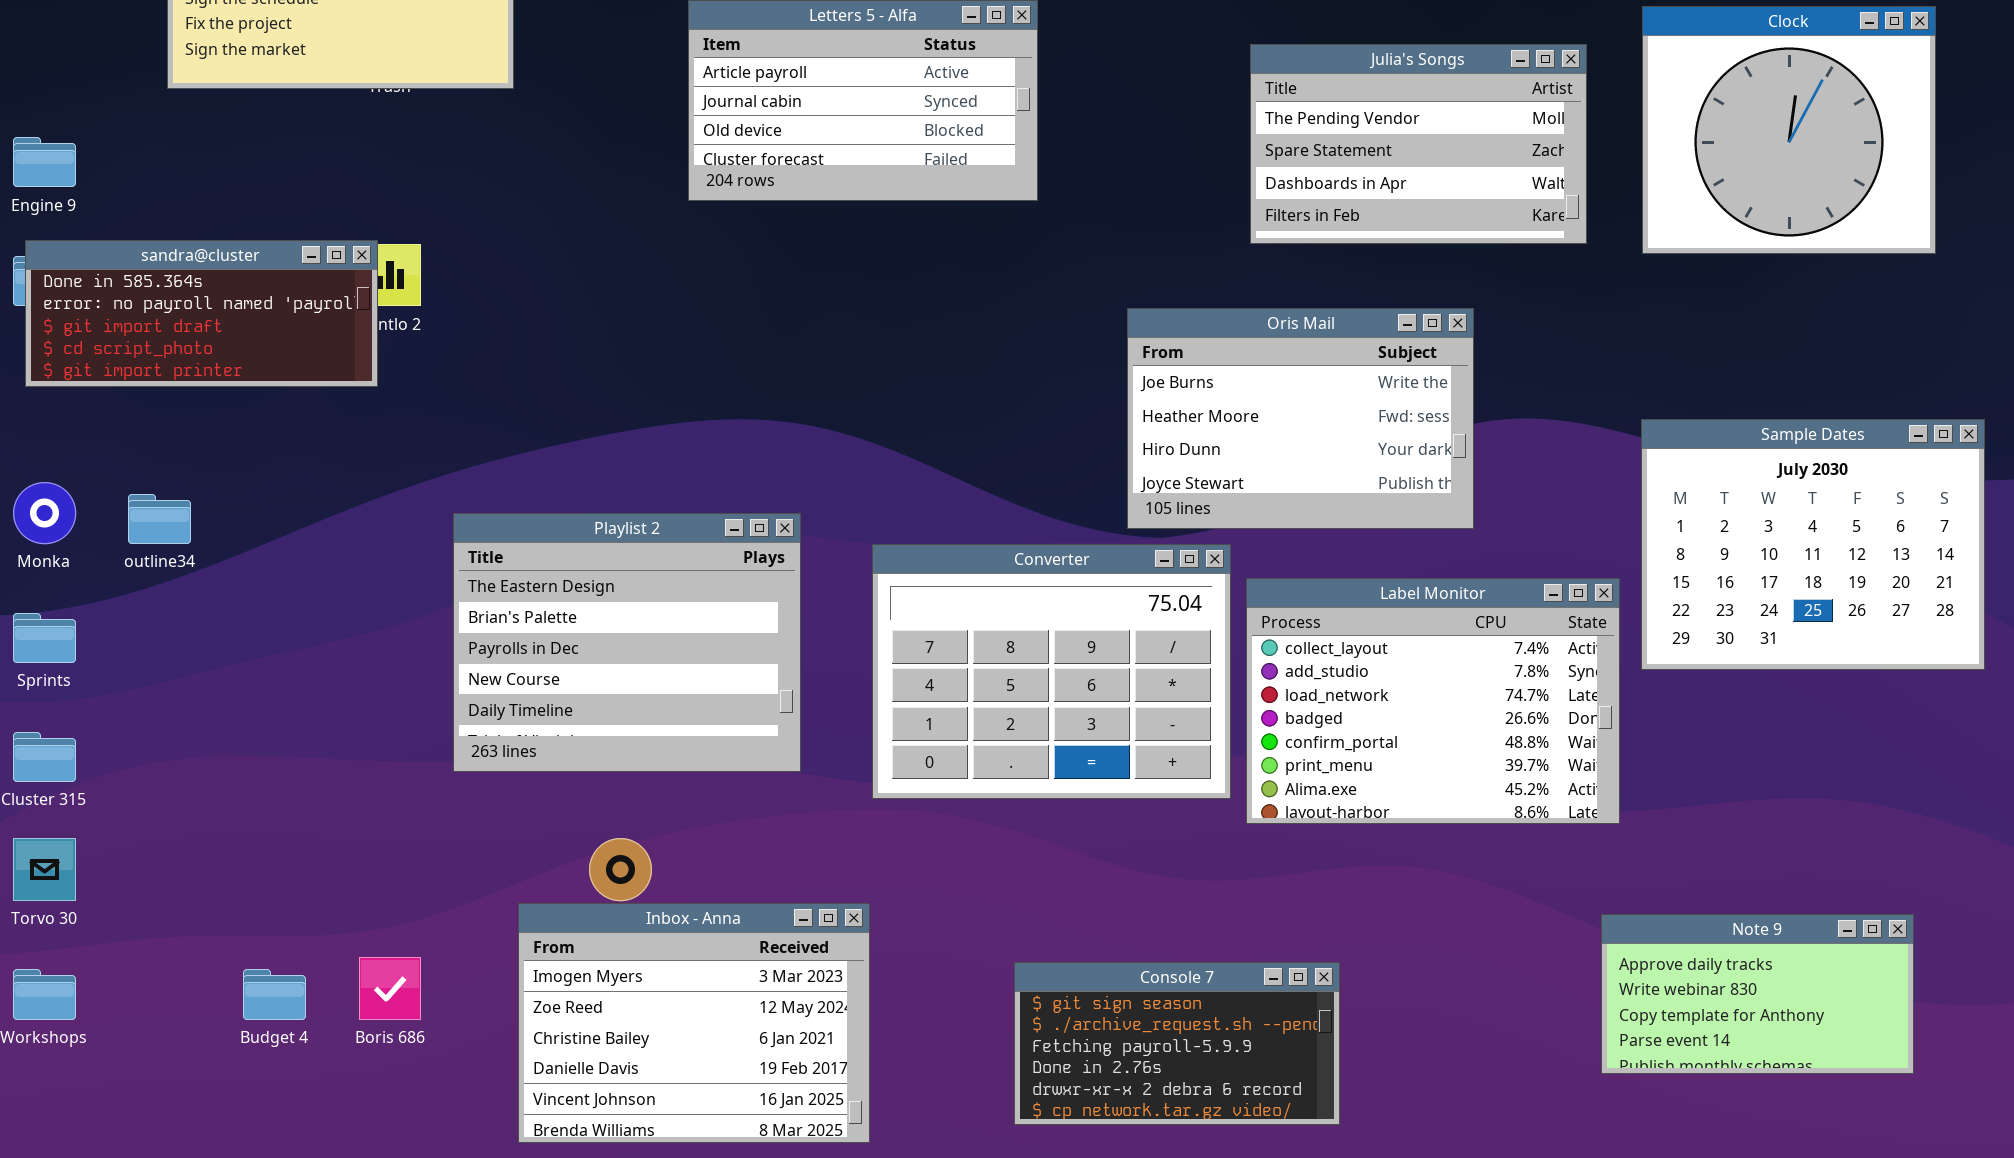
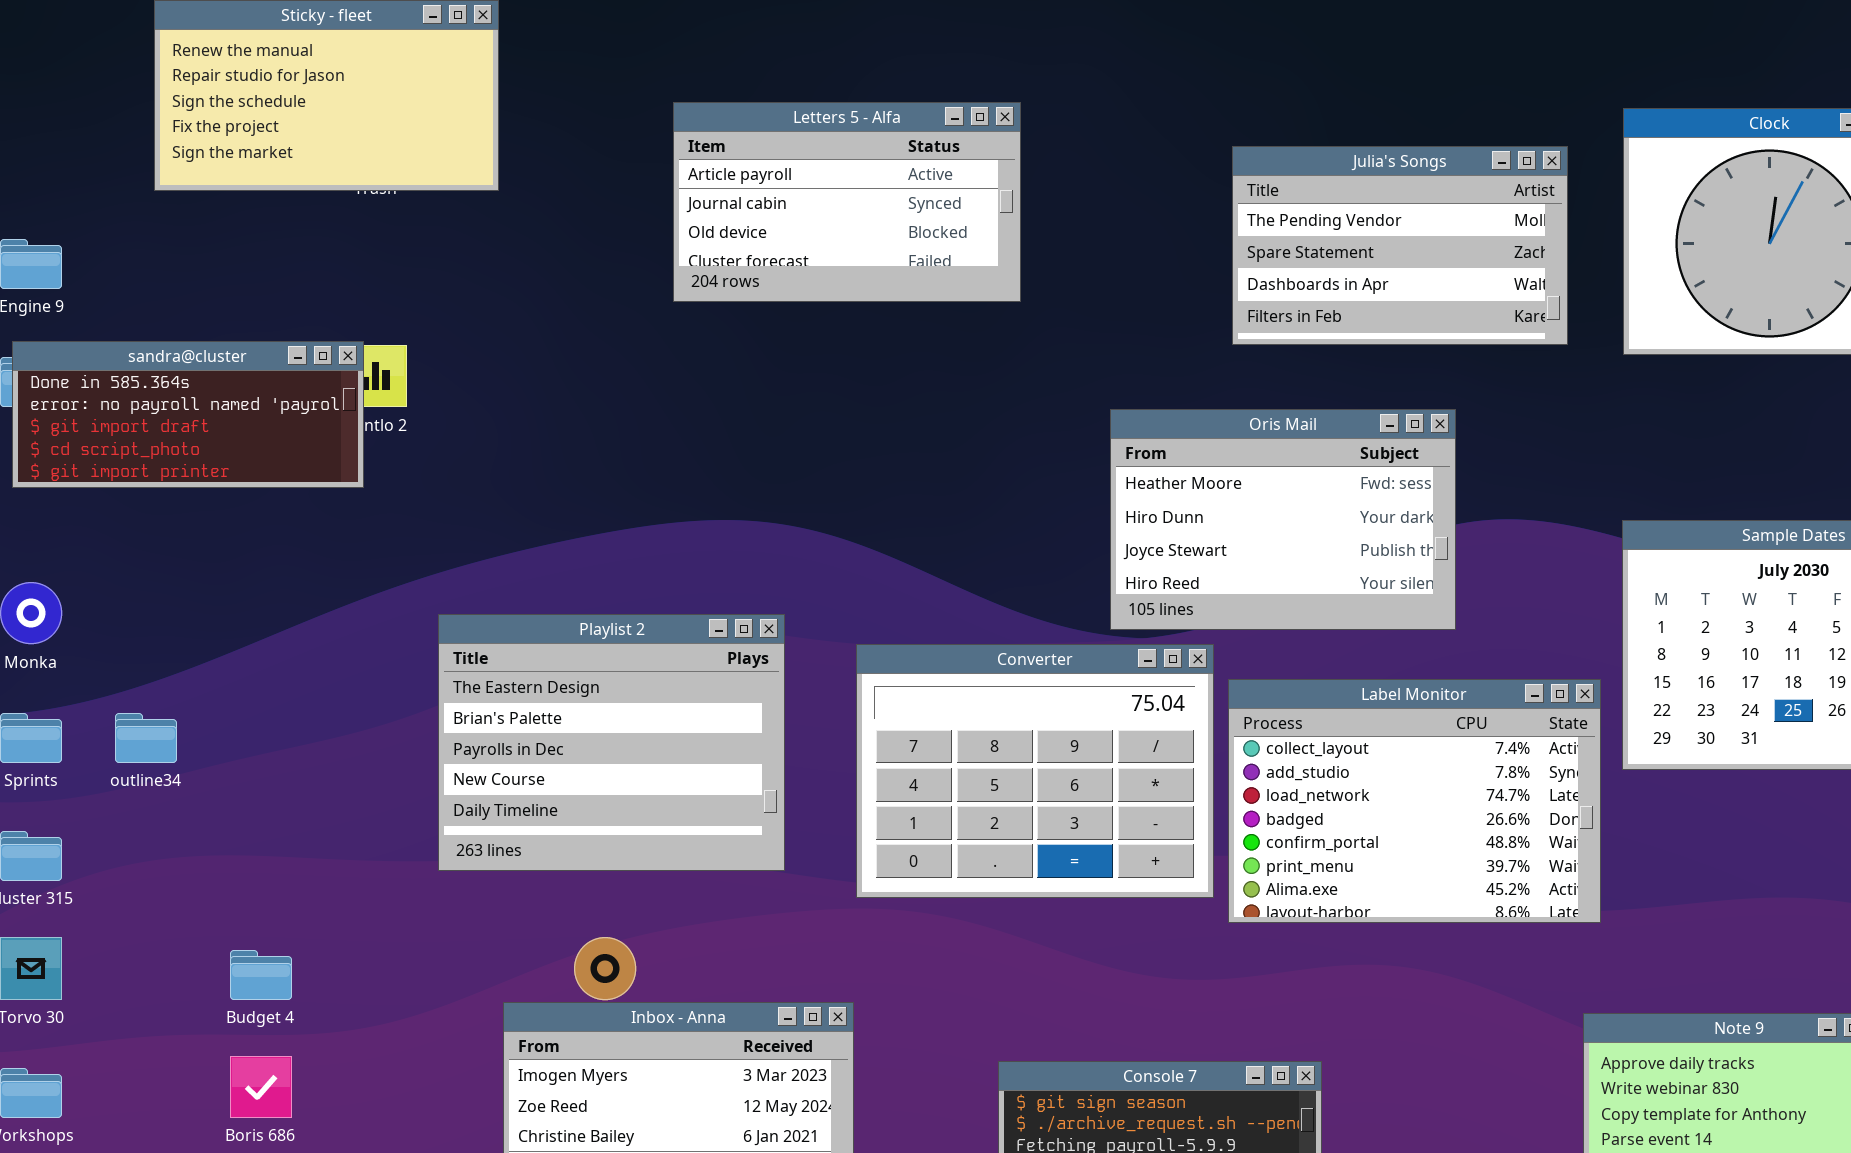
Oris Mail: [1127,308,1474,529] -> [1110,409,1456,630], scrolled down 1 row
outline34: [128,494,191,544] -> [115,713,177,763], moved
Boris 686: [359,957,421,1020] -> [230,1056,292,1118], moved
Budget 4: [243,969,306,1020] -> [230,950,292,1000], moved

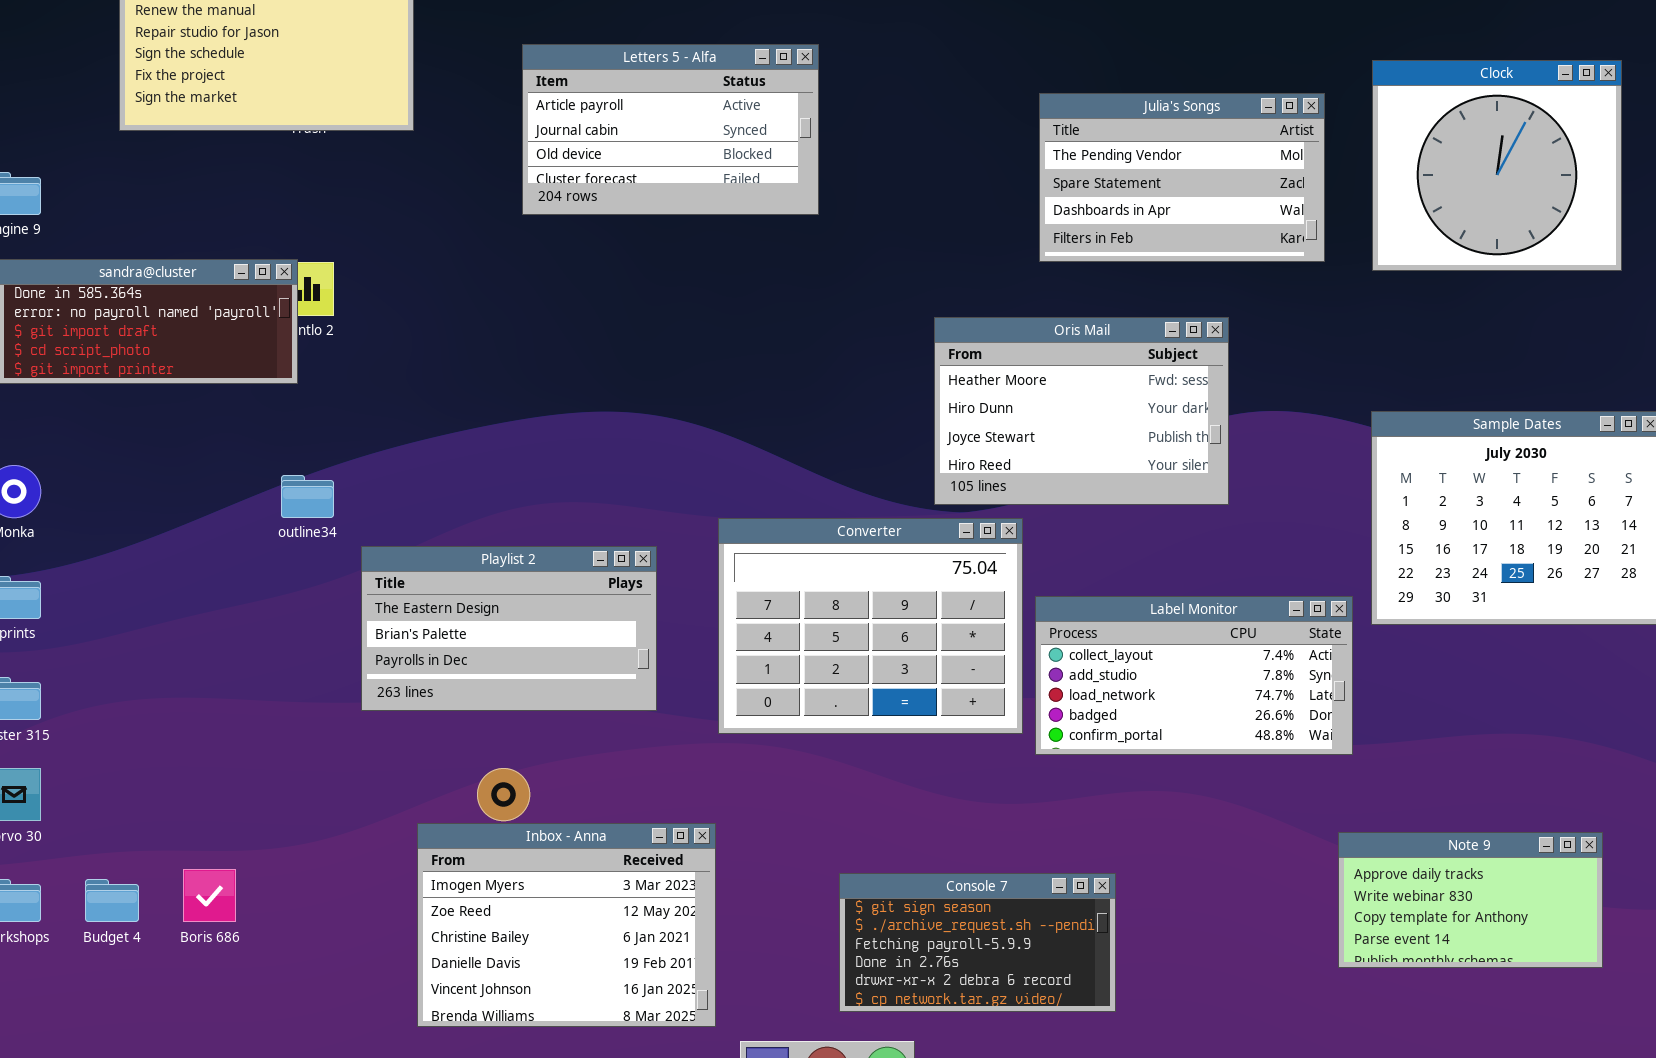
Letters 5 - Alfa: [673,102,1021,302] -> [522,44,819,215], moved
Playlist 2: [438,614,785,871] -> [361,546,657,711], resized
Label Monitor: [1228,679,1601,923] -> [1035,596,1353,755], resized
outline34: [115,713,177,763] -> [281,475,334,518], moved
Budget 4: [230,950,292,1000] -> [85,879,139,922], moved

